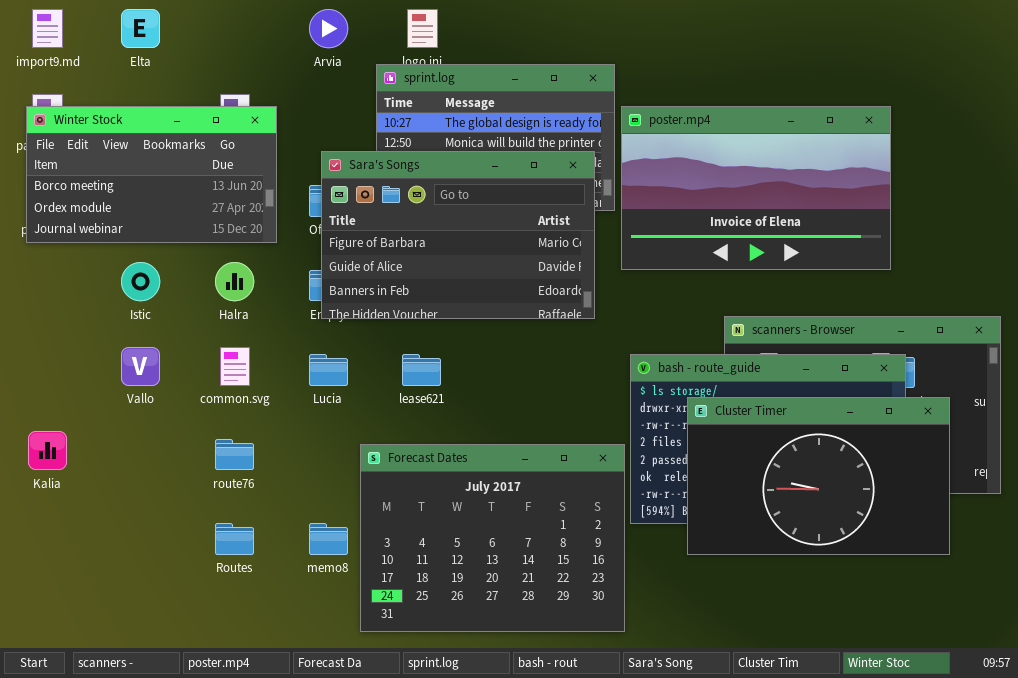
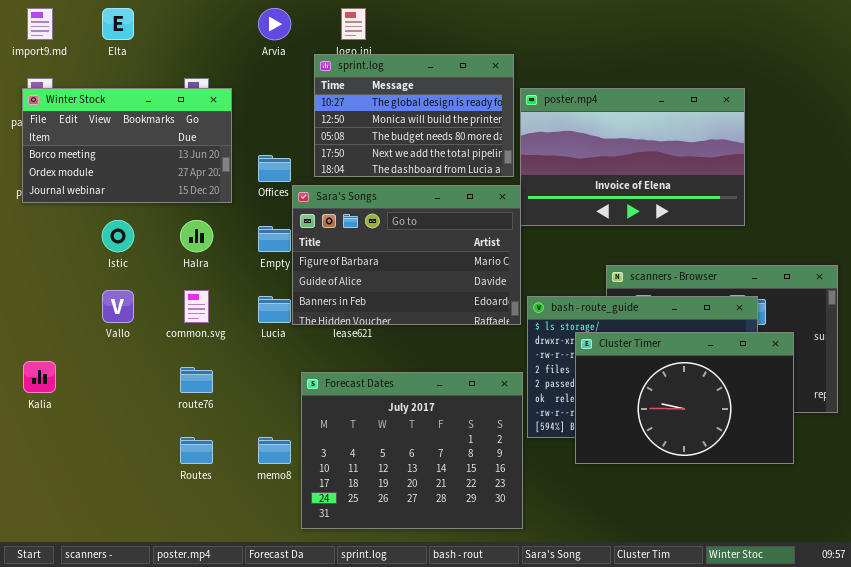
Sara's Songs: [321,151,595,319] -> [292,185,521,325], moved

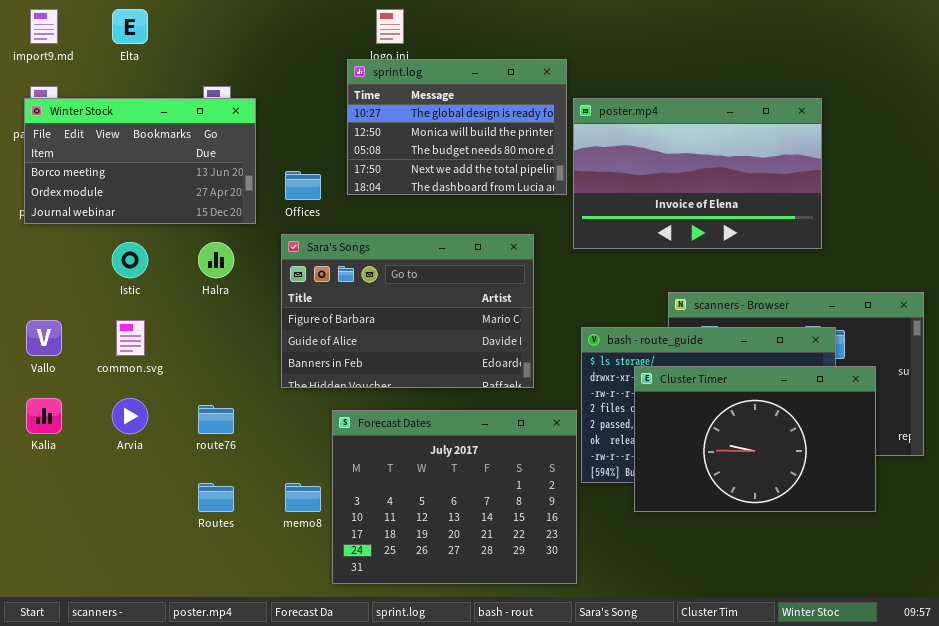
Arvia: [258,8,291,40] -> [112,398,148,434], moved
Sara's Songs: [292,185,521,325] -> [281,234,534,388], moved
Vallo: [102,290,134,323] -> [26,320,62,356], moved
common.svg: [184,290,209,323] -> [116,320,145,356], moved

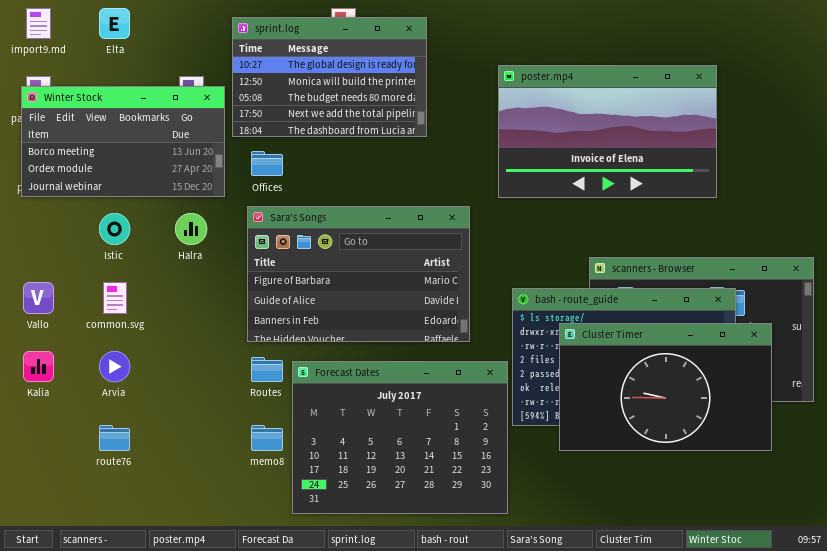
sprint.log: [347,59,567,195] -> [232,17,427,137], moved
poster.mp4: [573,98,822,249] -> [498,65,717,198], moved
route76: [198,405,234,434] -> [99,425,130,451], moved
Routes: [198,483,234,512] -> [251,357,283,382], moved

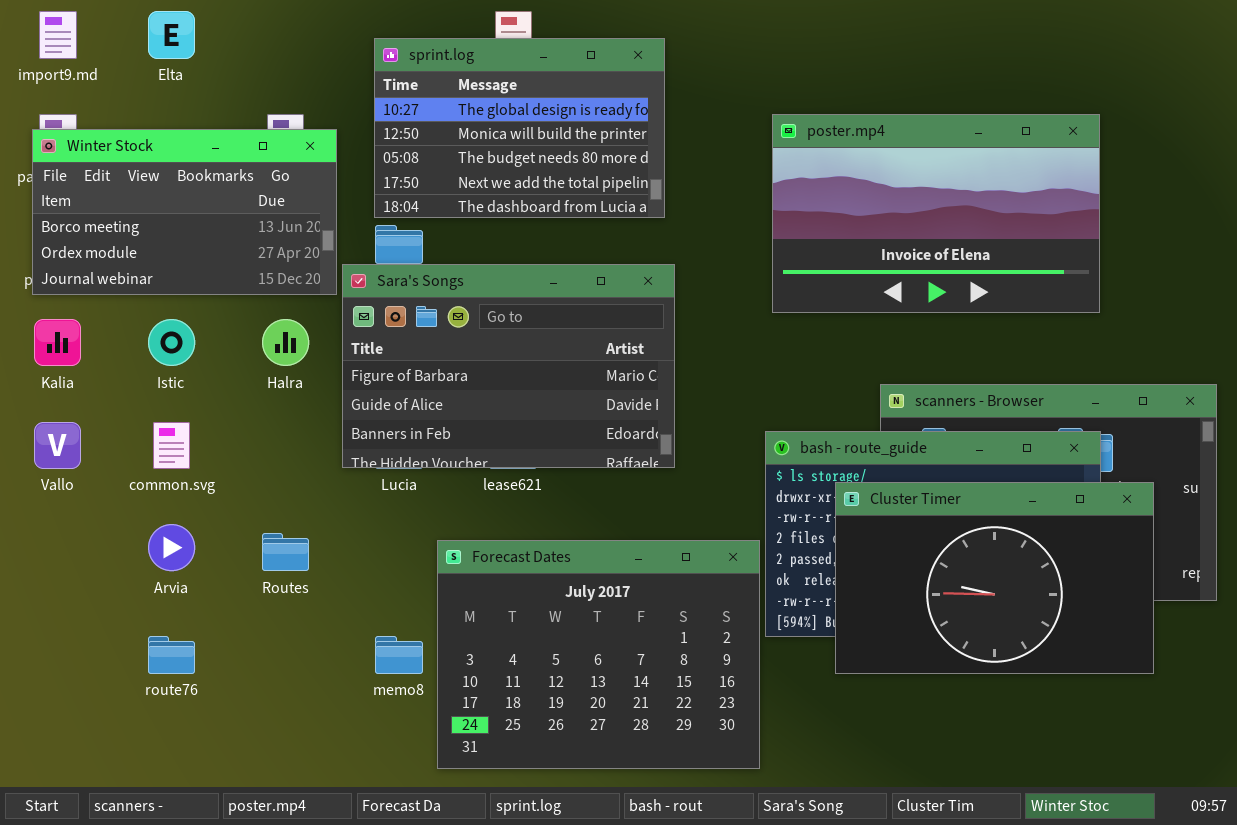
sprint.log: [232,17,427,137] -> [374,38,665,218], moved
poster.mp4: [498,65,717,198] -> [772,114,1100,313], moved
Sara's Songs: [247,206,470,342] -> [342,264,675,468], moved
Kalia: [23,351,54,382] -> [34,319,81,366], moved
Routes: [251,357,283,382] -> [262,533,309,571], moved

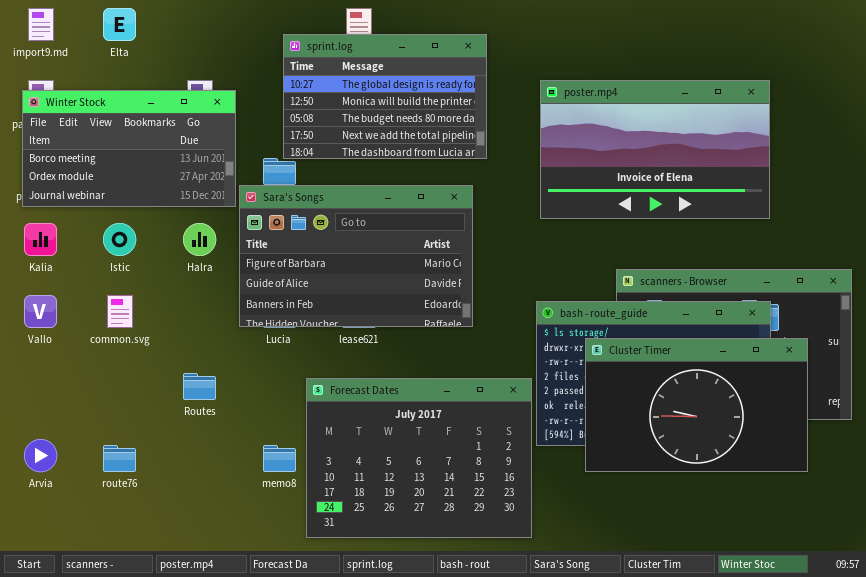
sprint.log: [374,38,665,218] -> [283,34,487,159], moved
Arvia: [148,524,195,571] -> [24,439,57,472], moved

